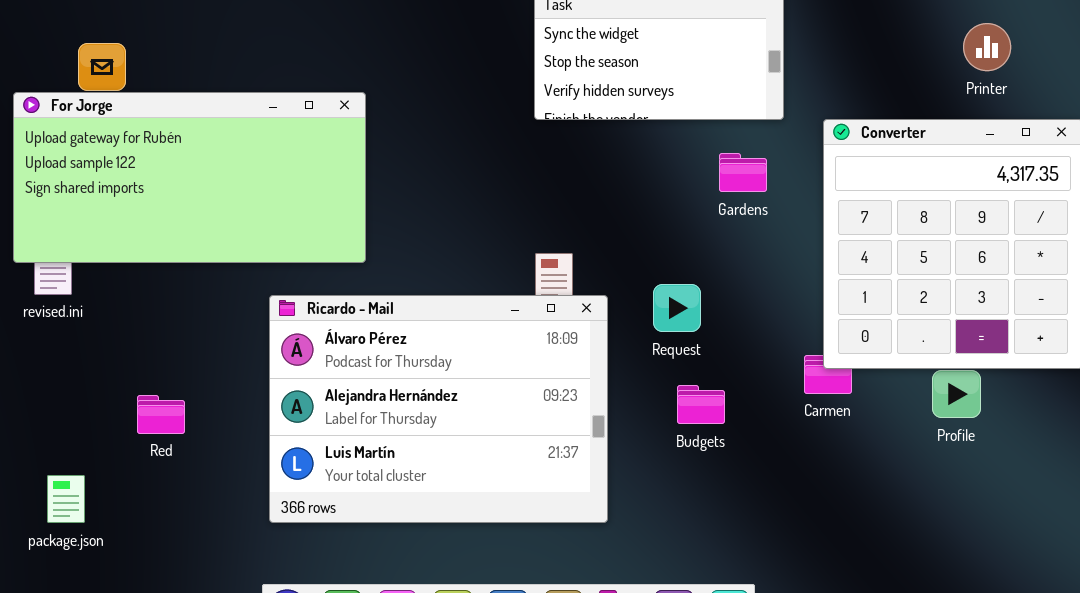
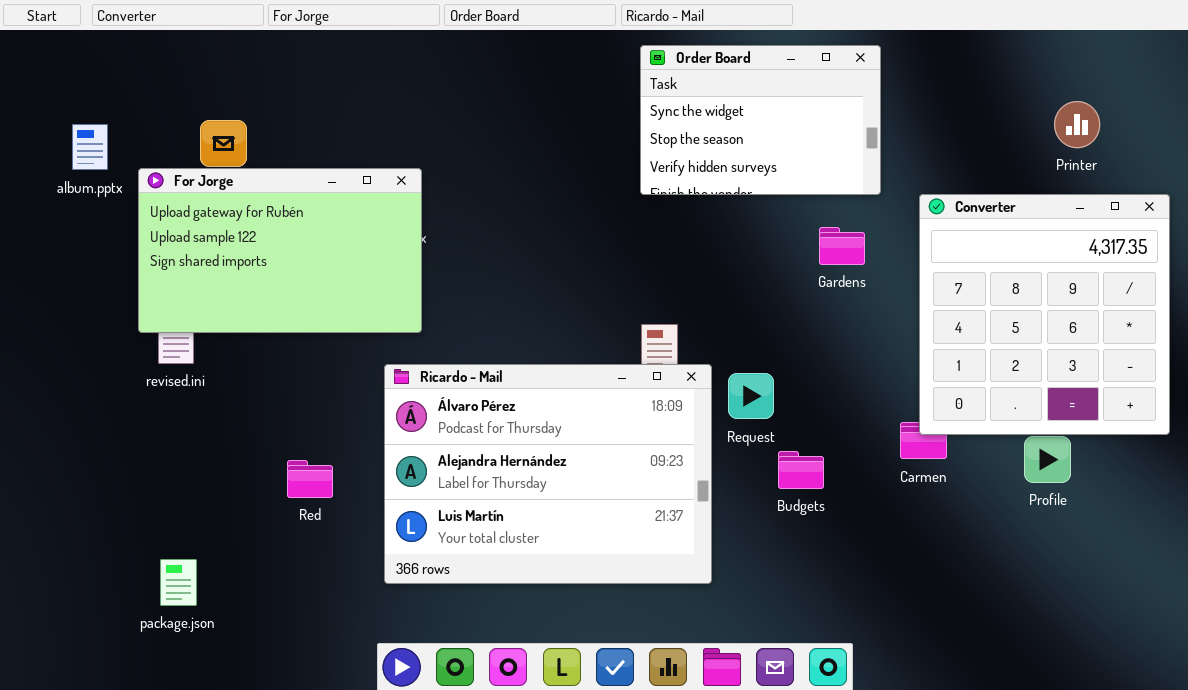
For Jorge: [13,92,366,263] -> [138,168,422,333], resized
Request: [653,284,701,332] -> [728,373,774,419], moved
Red: [137,395,185,434] -> [287,460,333,498], moved
package.json: [47,475,85,523] -> [160,559,197,606], moved

